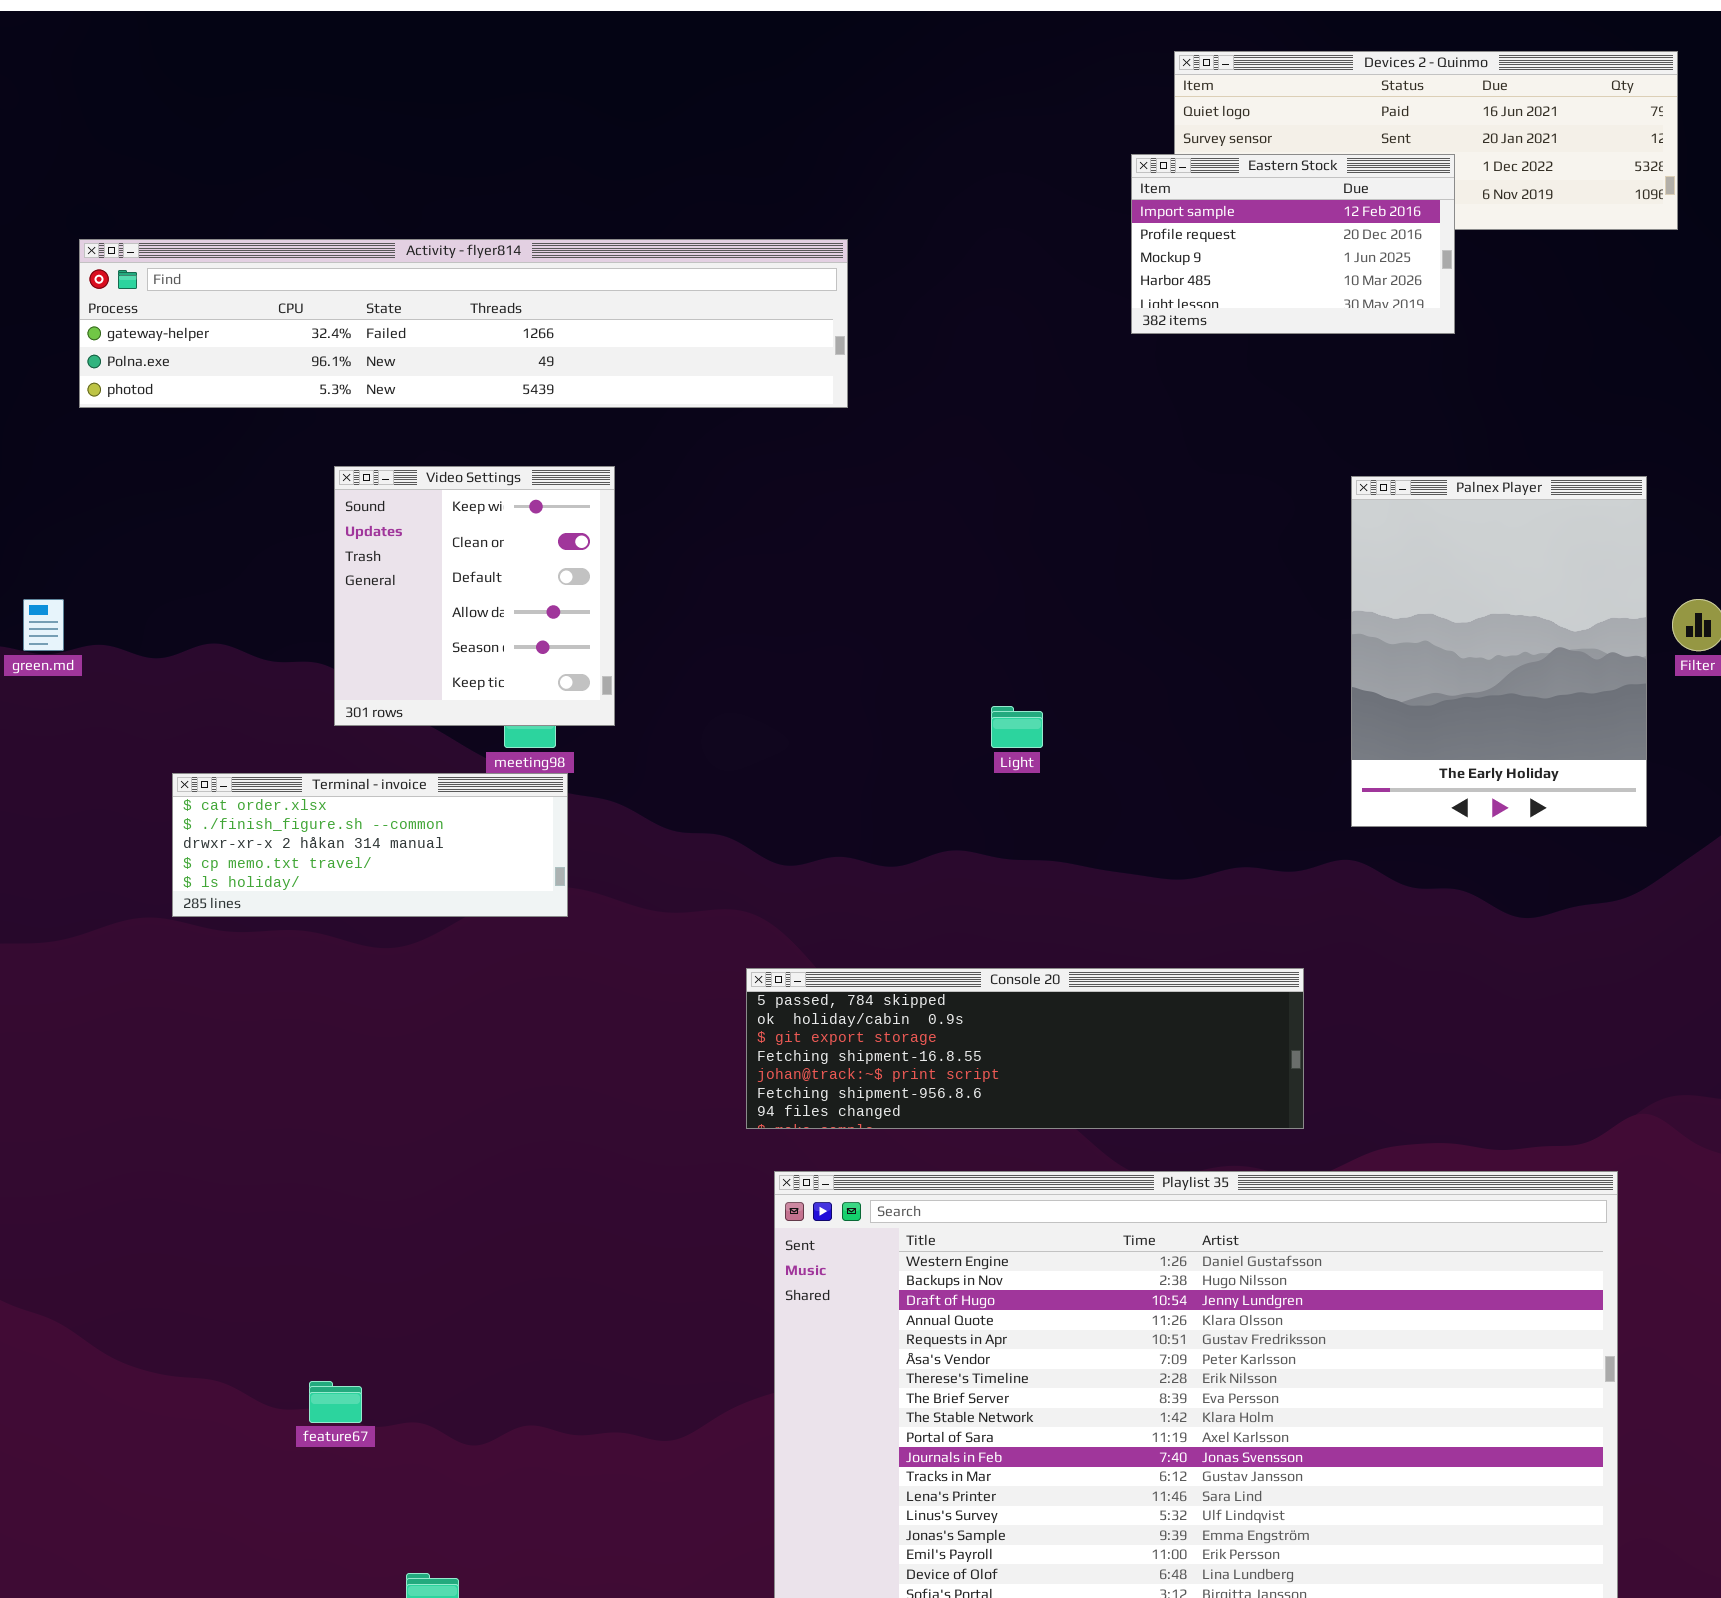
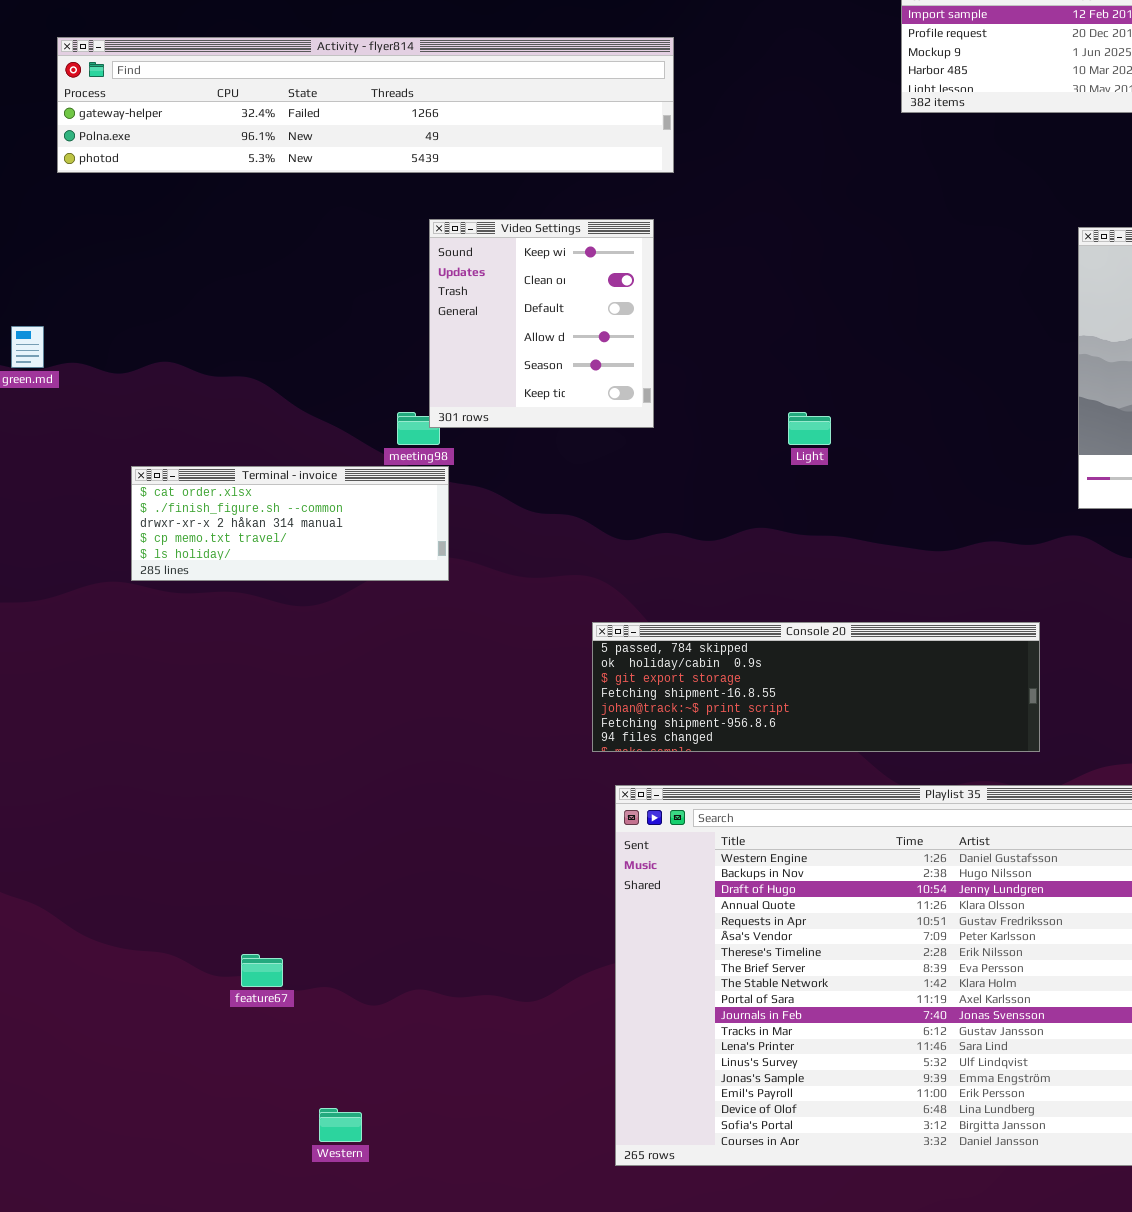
Video Settings: [334,466,615,726] -> [429,219,654,428], moved

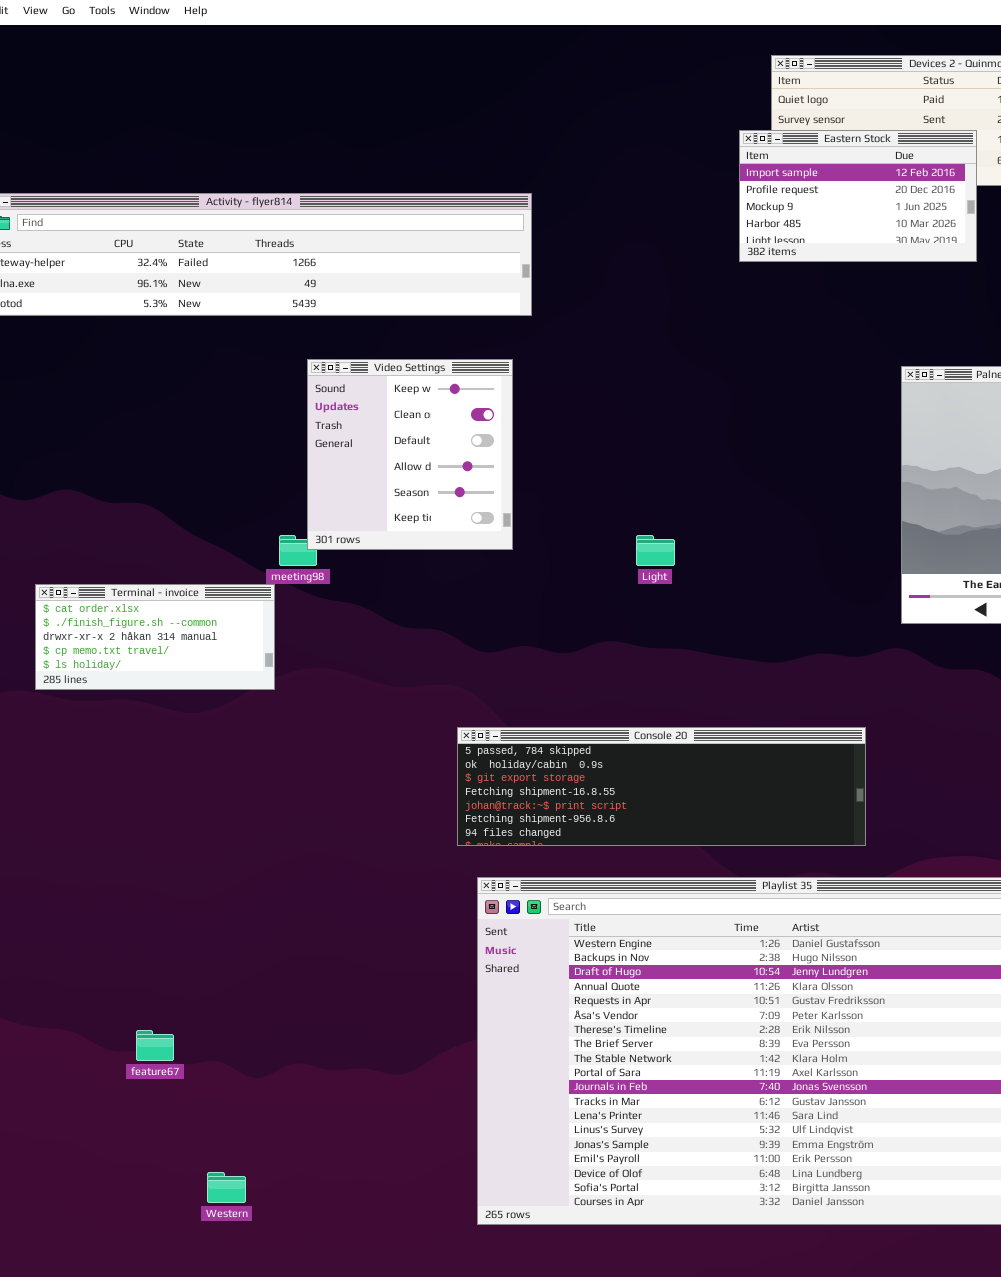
Terminal - invoice: [131,466,449,581] -> [35,584,275,690], resized

